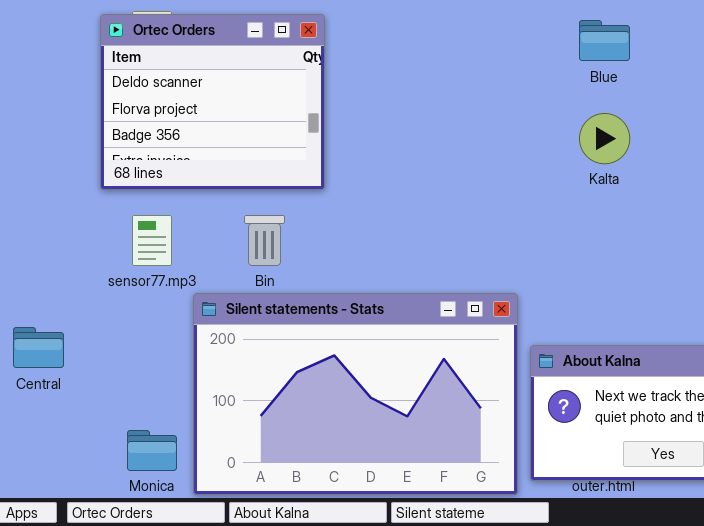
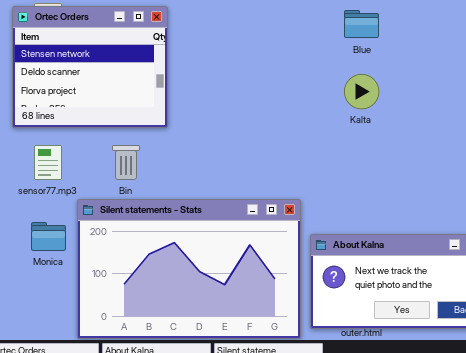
Ortec Orders: [100,14,325,190] -> [12,6,168,128], scrolled up 1 row
Monica: [127,430,177,471] -> [31,222,66,251], moved

